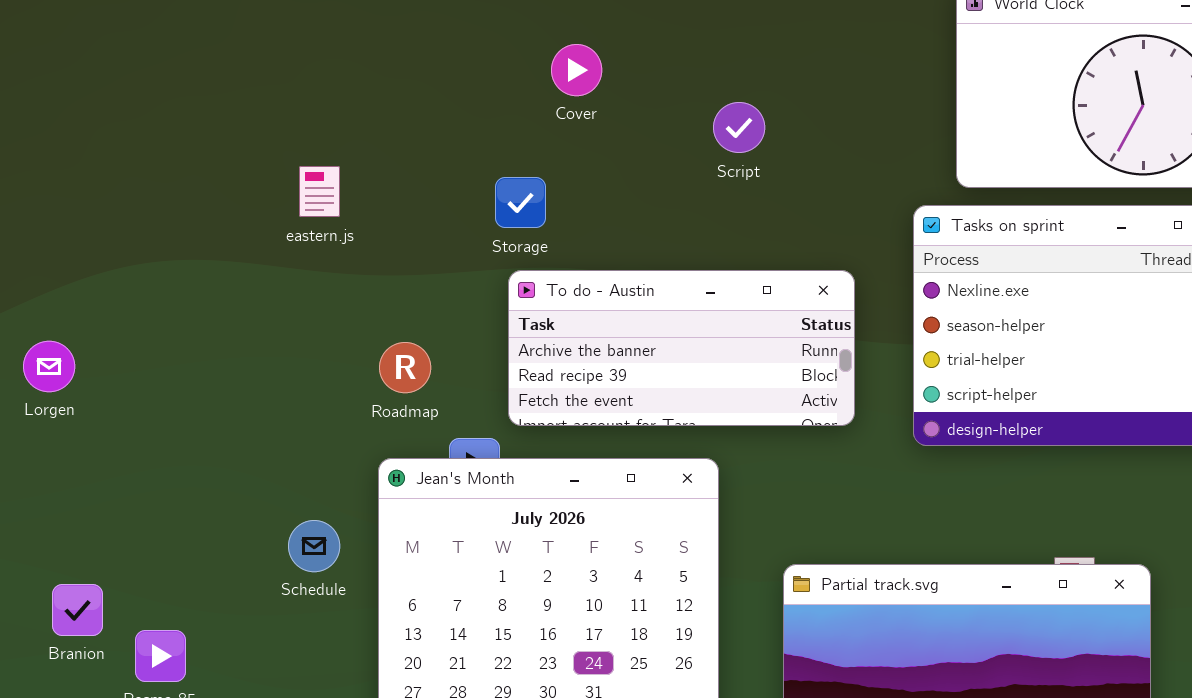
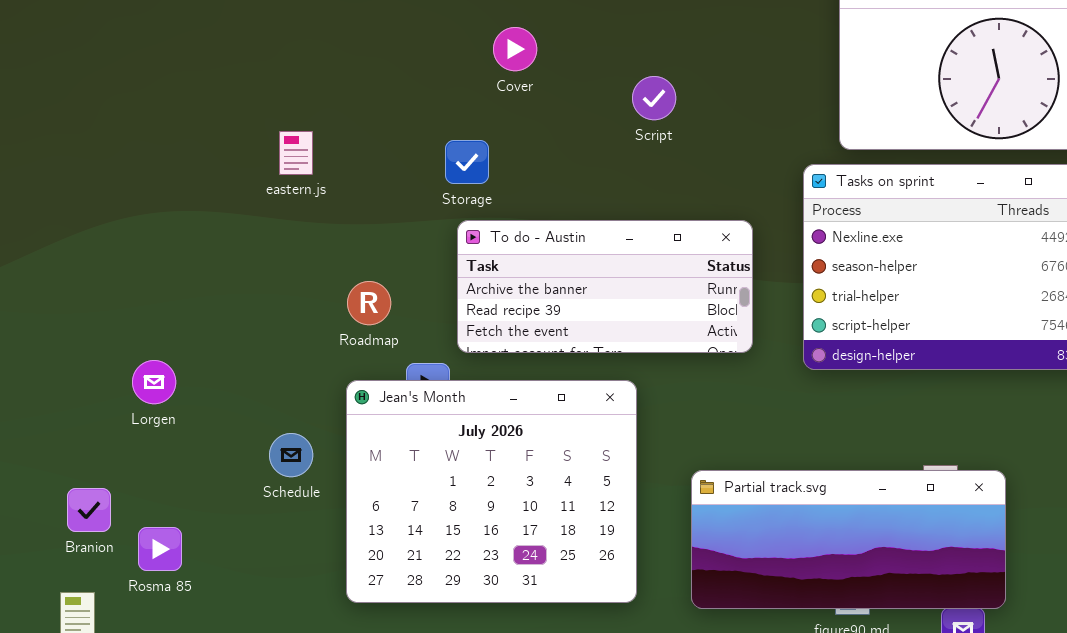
Lorgen: [23,341,75,392] -> [132,360,176,404], moved

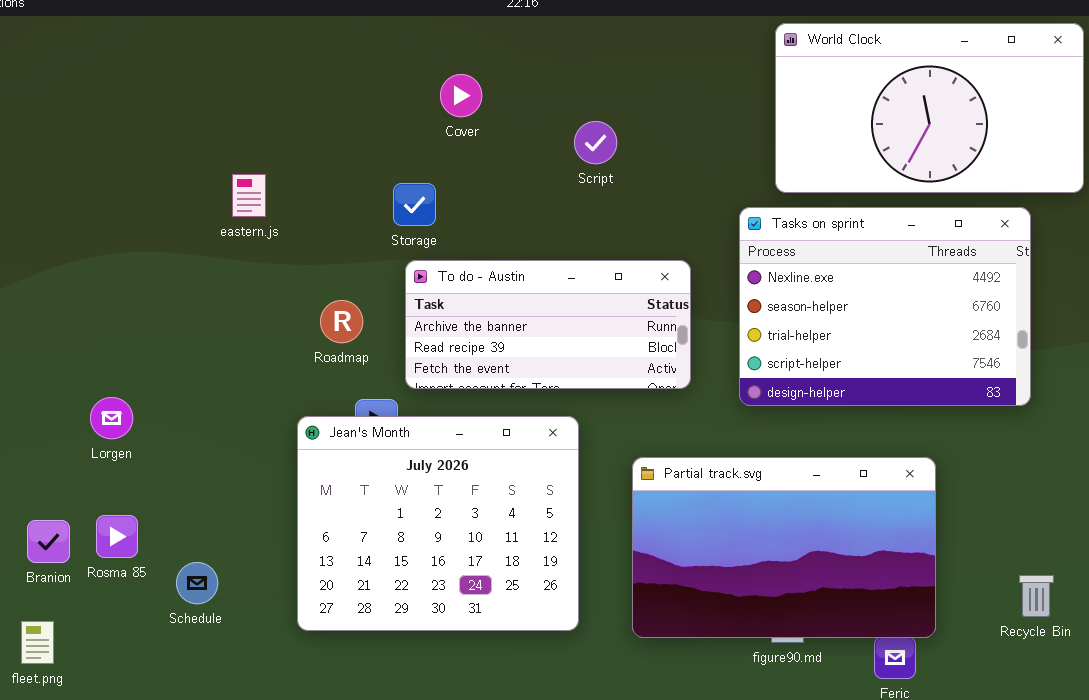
Roadmap: [347,281,391,325] -> [320,300,363,343], moved
Schedule: [269,433,313,477] -> [176,562,218,604], moved
Partial track.svg: [691,470,1006,609] -> [632,457,936,638], resized
Rosma 85: [138,527,182,571] -> [96,515,138,558], moved

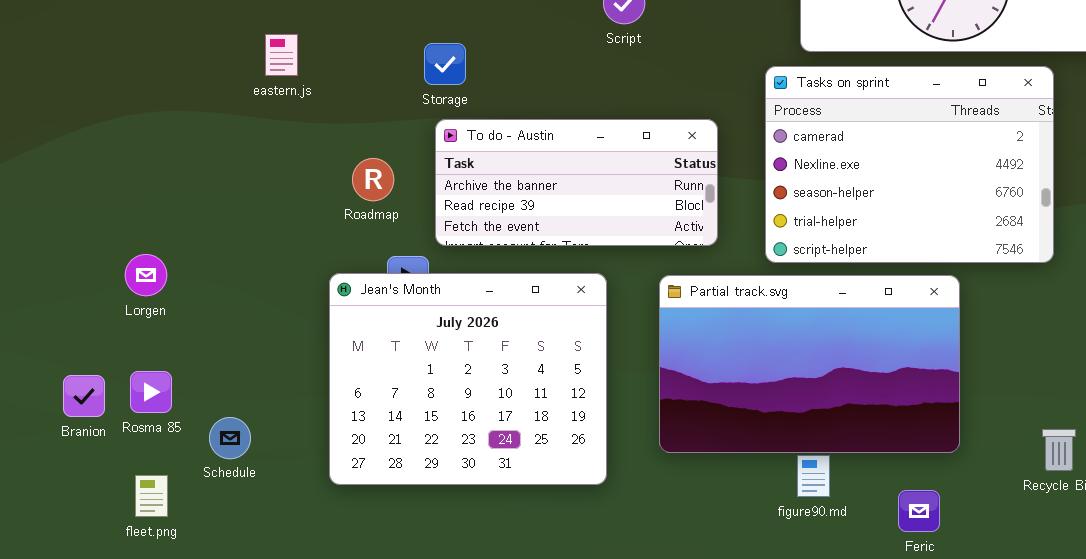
Tasks on sprint: [739,207,1031,406] -> [765,66,1054,263], scrolled up 1 row
Partial track.svg: [632,457,936,638] -> [659,275,960,453], moved
fleet.png: [21,621,54,664] -> [135,475,168,517], moved

